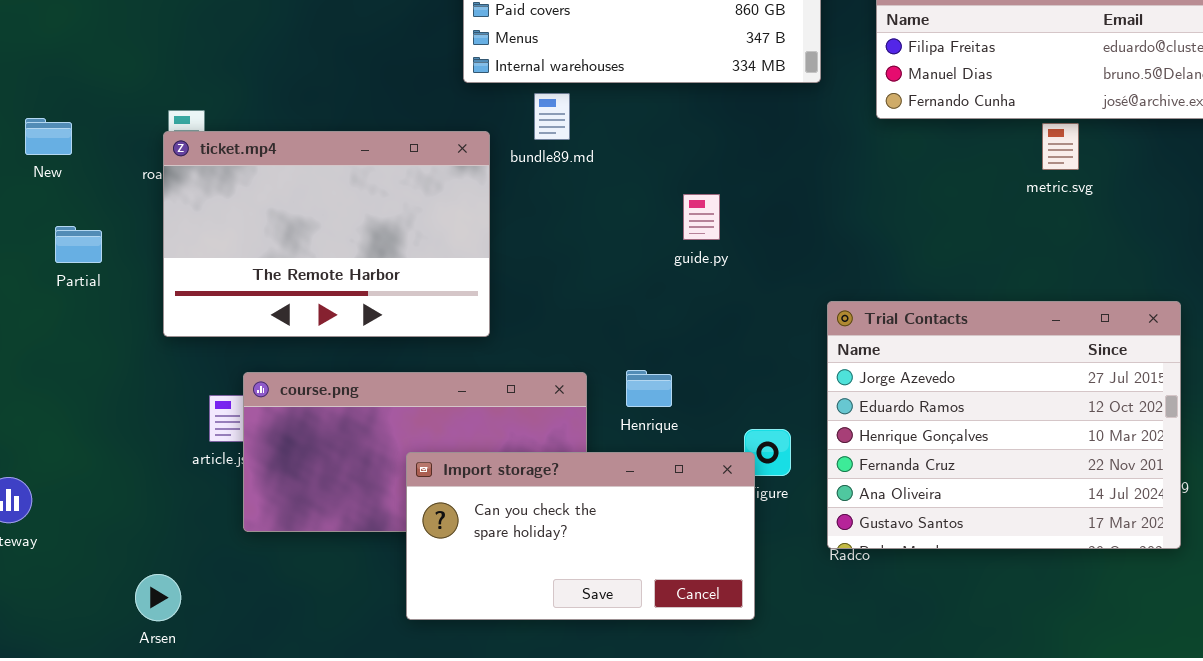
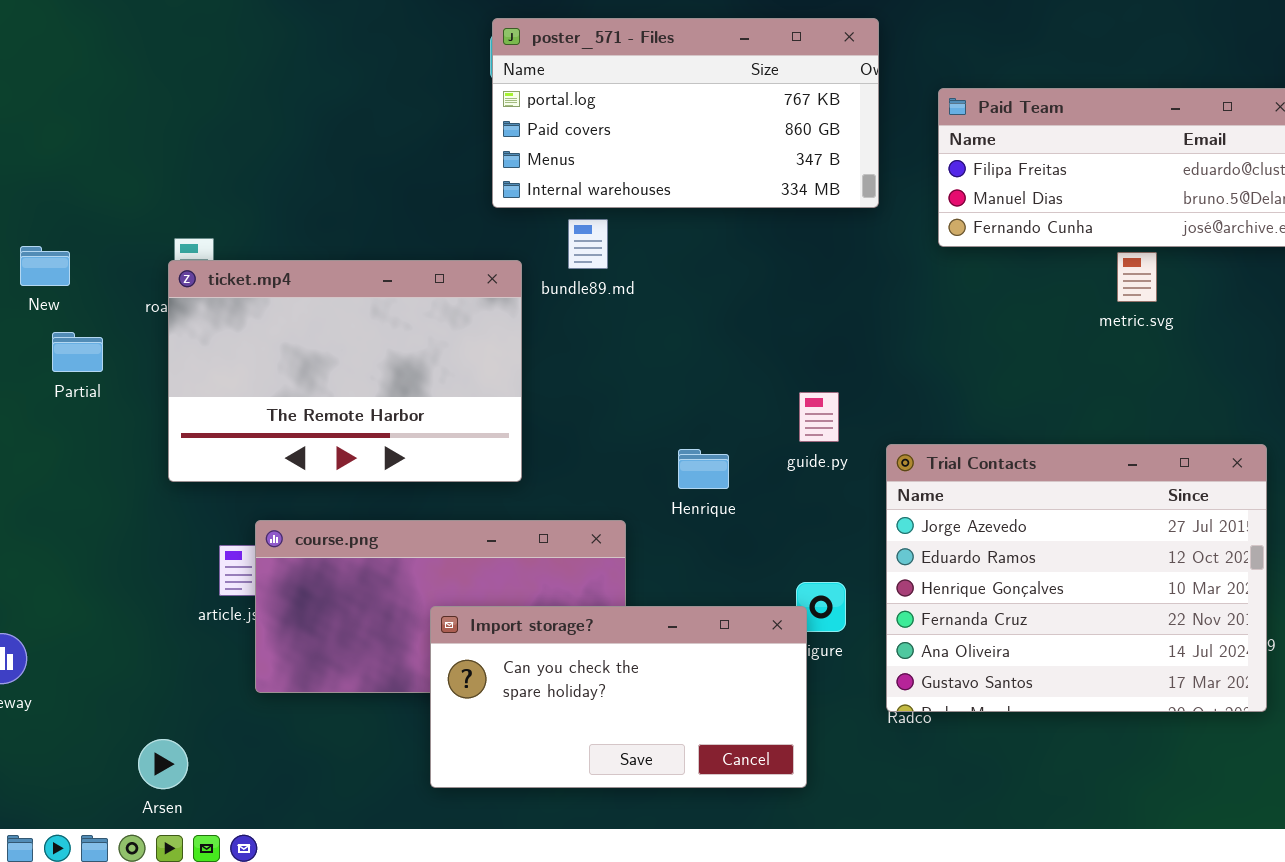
guide.py: [683,194,720,240] -> [799,392,839,442], moved
Partial: [55,226,102,263] -> [52,332,103,372], moved
Henrique: [626,370,672,407] -> [678,449,729,489], moved

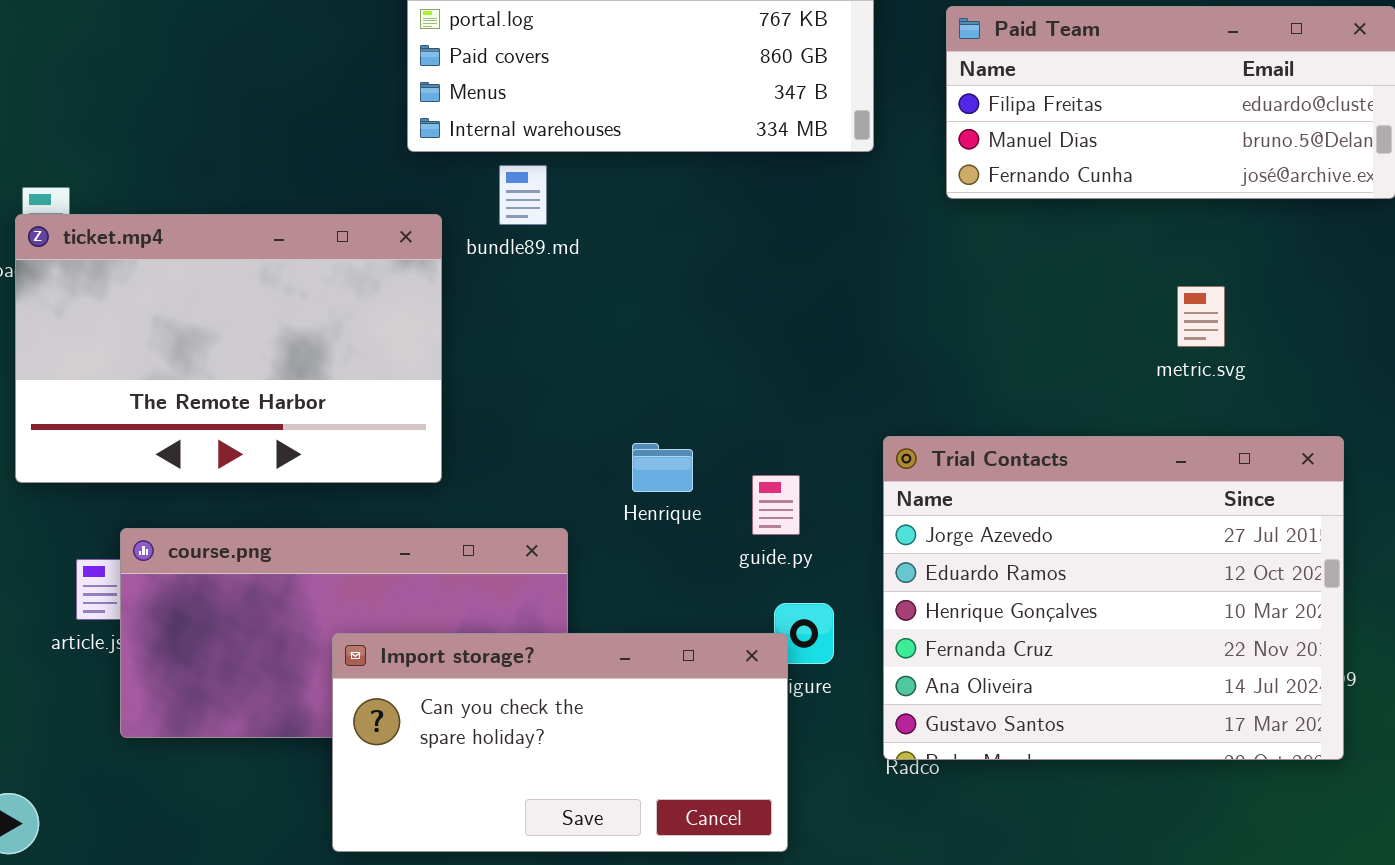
metric.svg: [1117,252,1157,302] -> [1177,286,1225,347], moved
guide.py: [799,392,839,442] -> [752,475,800,535], moved

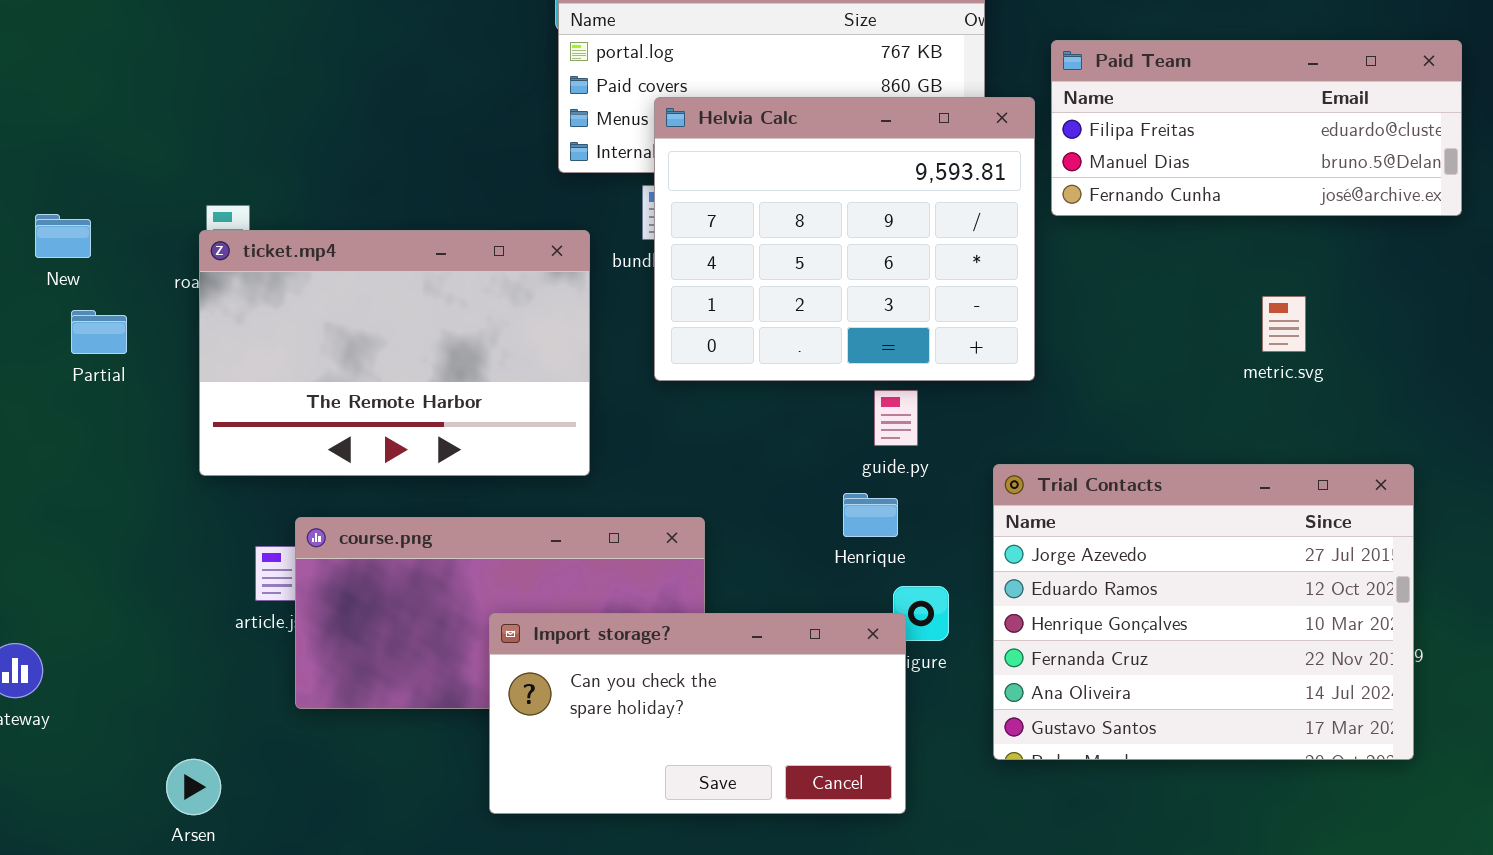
Helvia Calc: none -> [654,97,1035,381], opened
Trial Contacts: [883,436,1344,760] -> [993,464,1414,760], moved
Henrique: [632,443,693,492] -> [843,493,898,537], moved
guide.py: [752,475,800,535] -> [874,390,918,446], moved

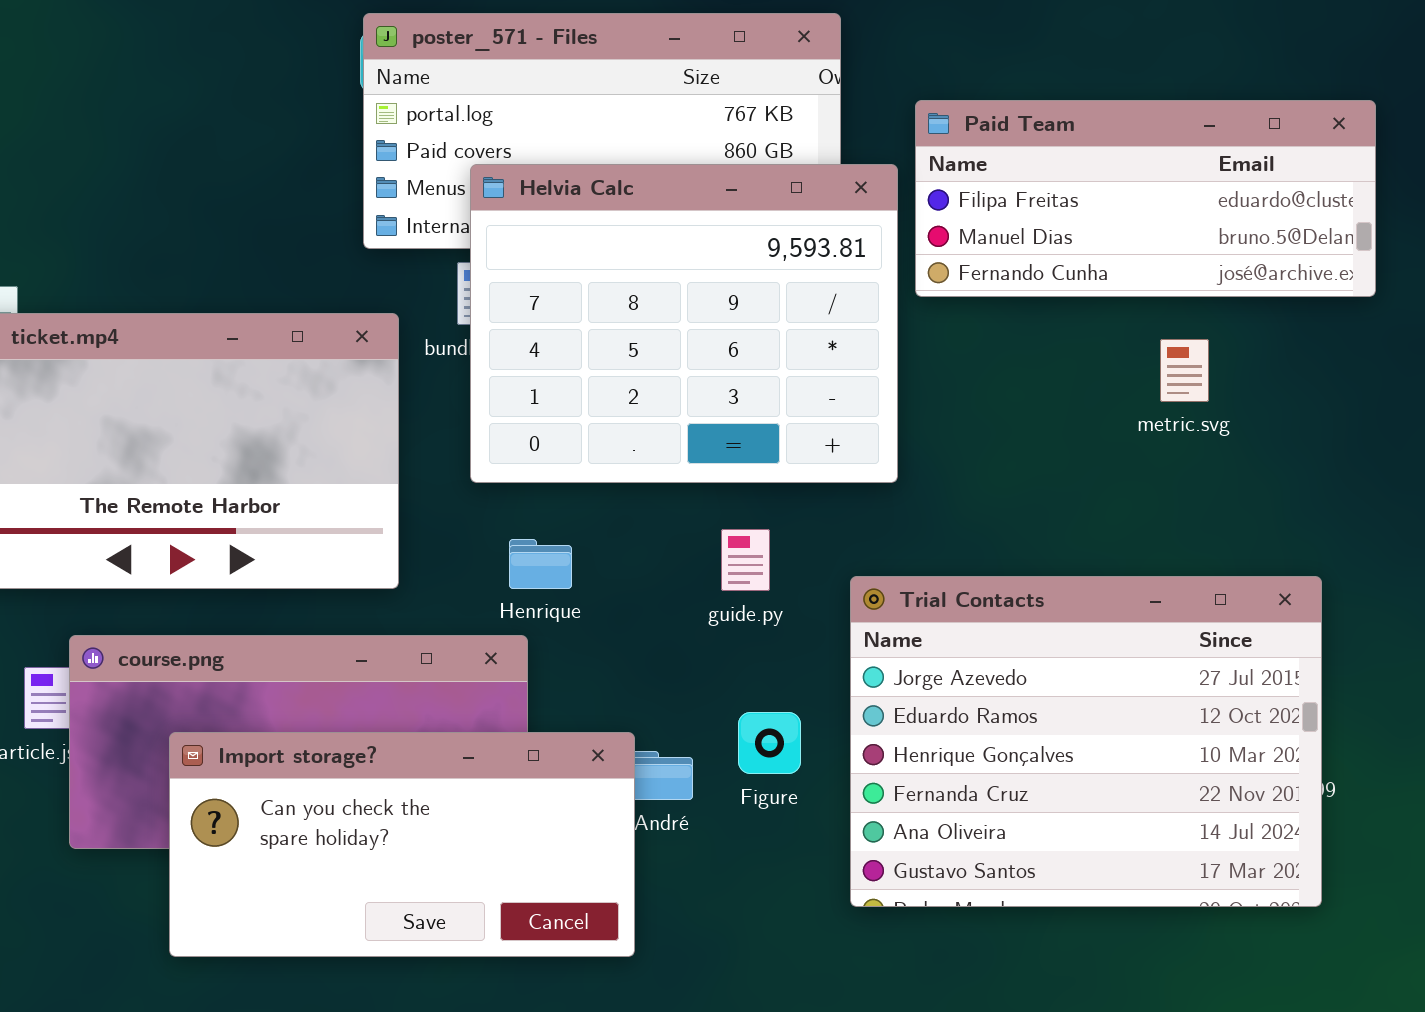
metric.svg: [1262,296,1306,352] -> [1160,339,1209,402], moved
guide.py: [874,390,918,446] -> [721,529,770,591], moved
Henrique: [843,493,898,537] -> [509,539,572,589], moved
Import storage?: [489,613,906,814] -> [169,732,635,957], moved

